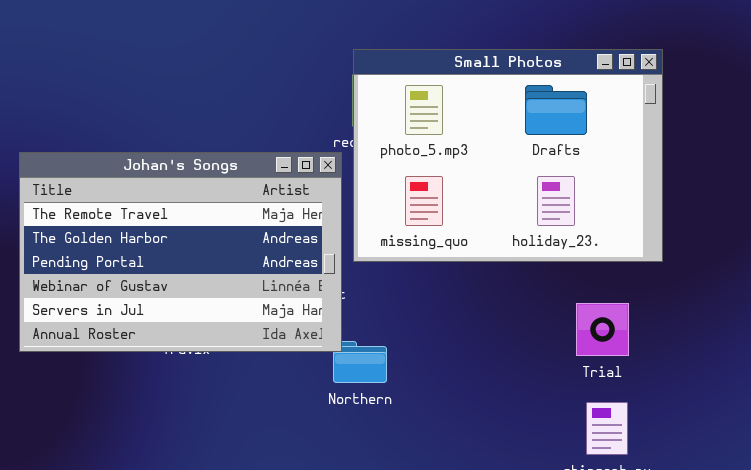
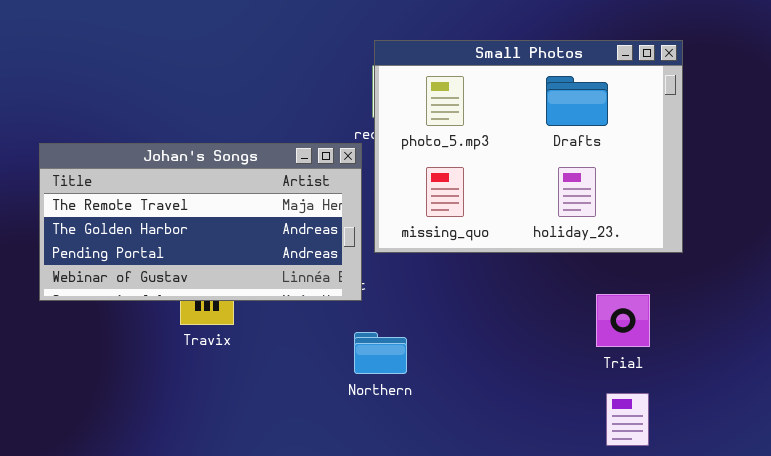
Johan's Songs: [19,152,342,352] -> [39,143,362,301], resized

